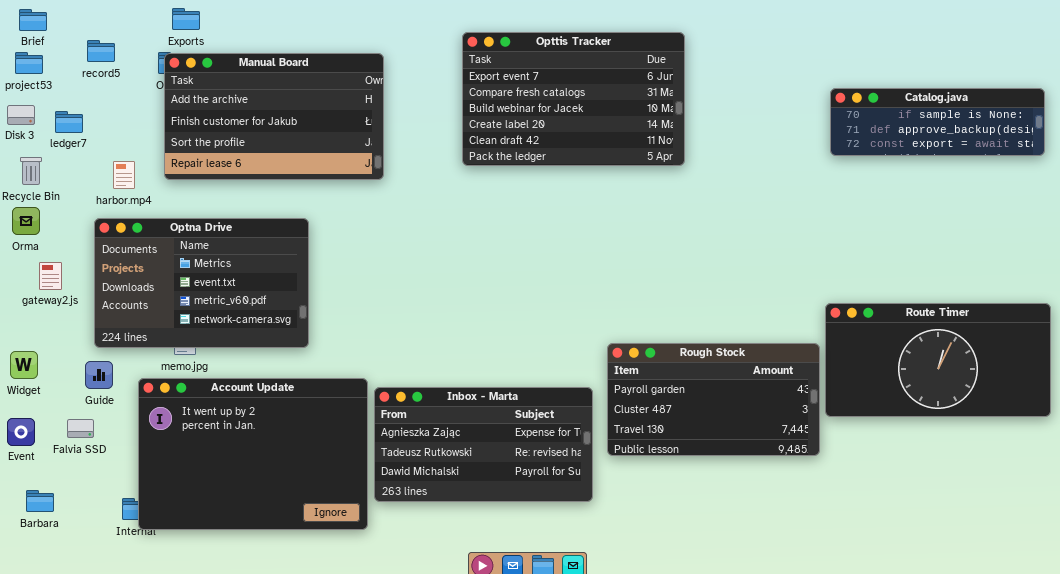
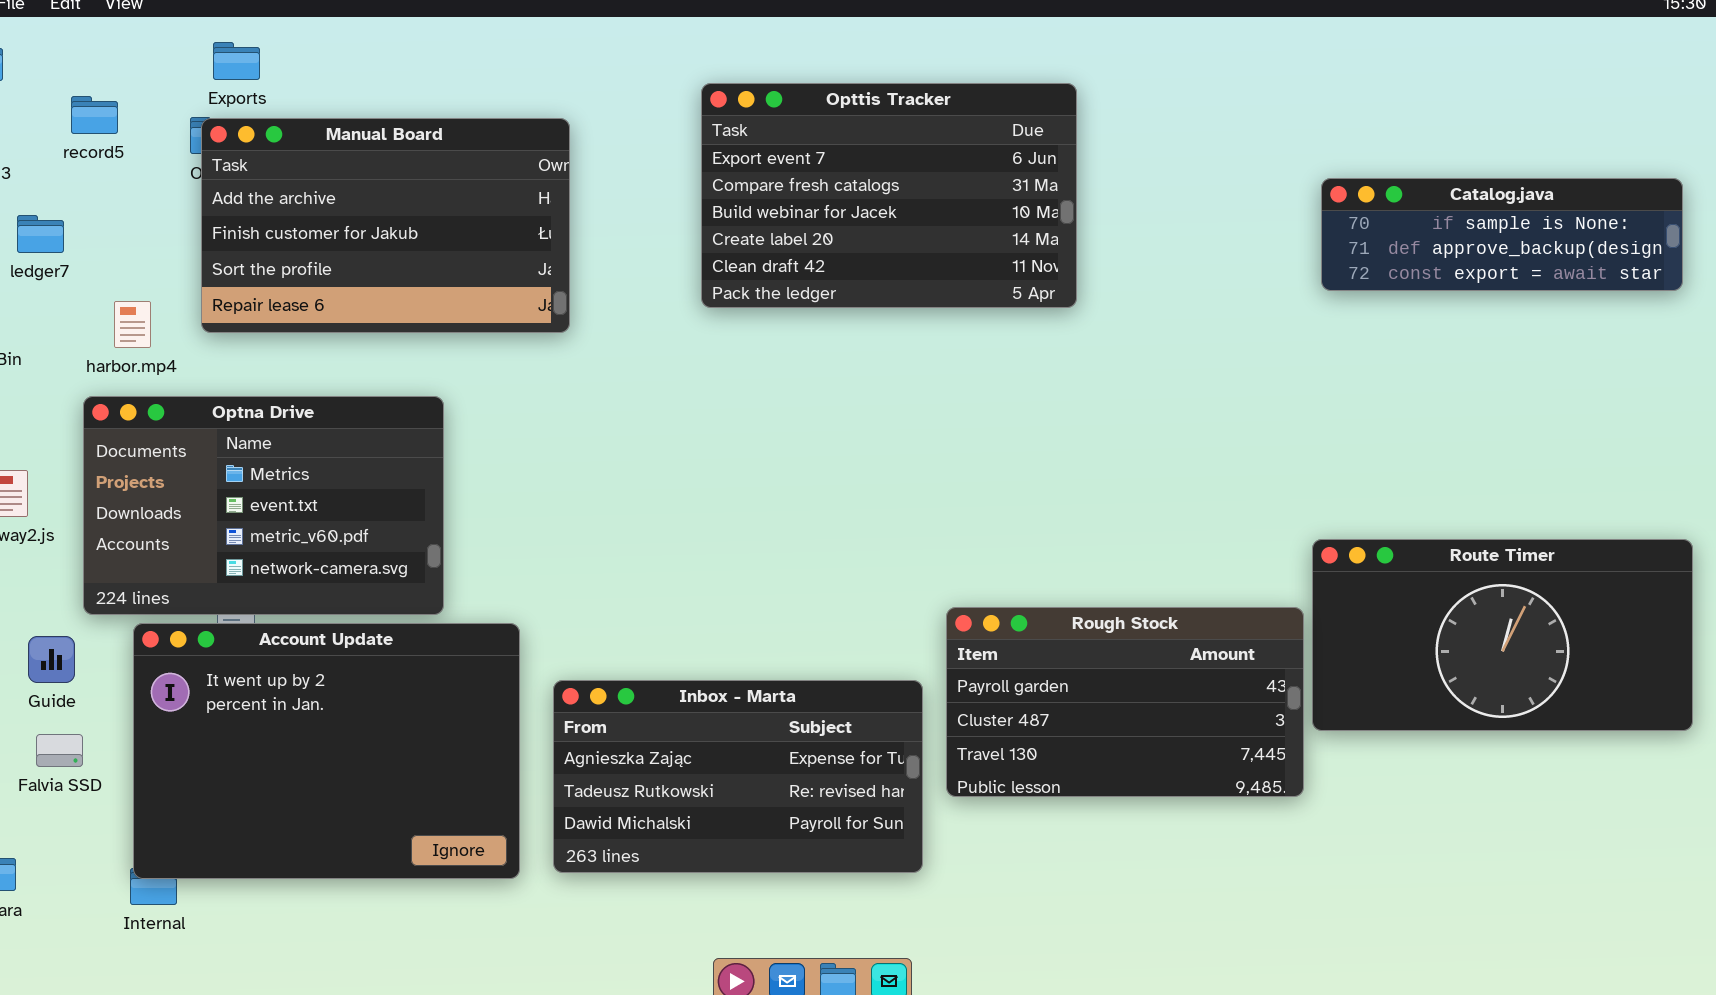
Guide: [85,361,113,389] -> [28,636,75,683], moved
Account Update: [138,378,368,530] -> [133,623,520,879], moved

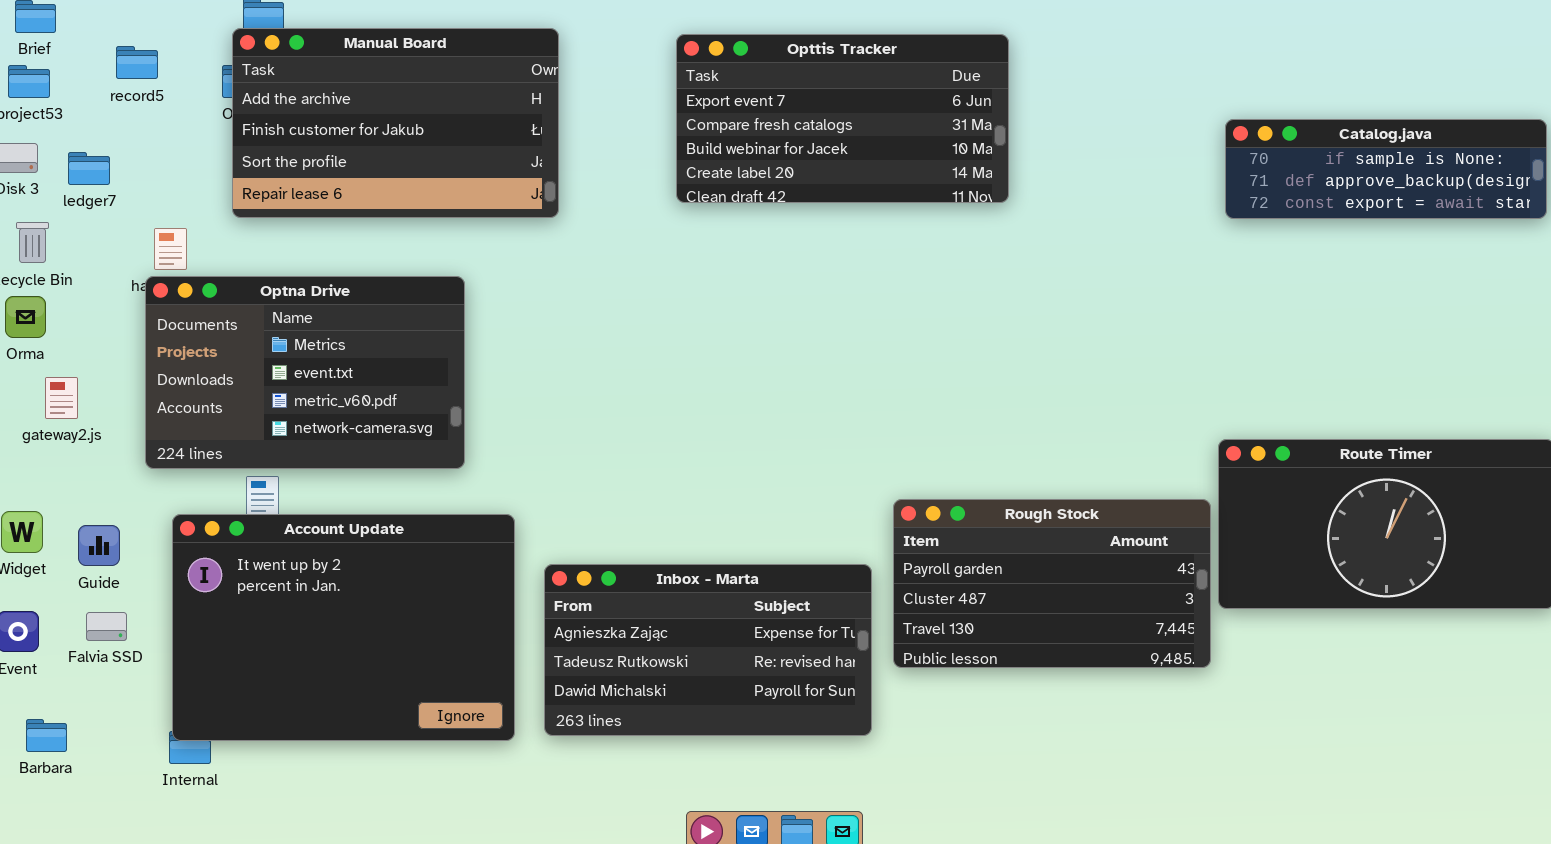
Opttis Tracker: [701,83,1077,308] -> [676,34,1009,203], resized
Manual Board: [201,118,570,333] -> [232,28,559,218], moved
Optna Drive: [83,396,444,615] -> [145,276,465,469], moved

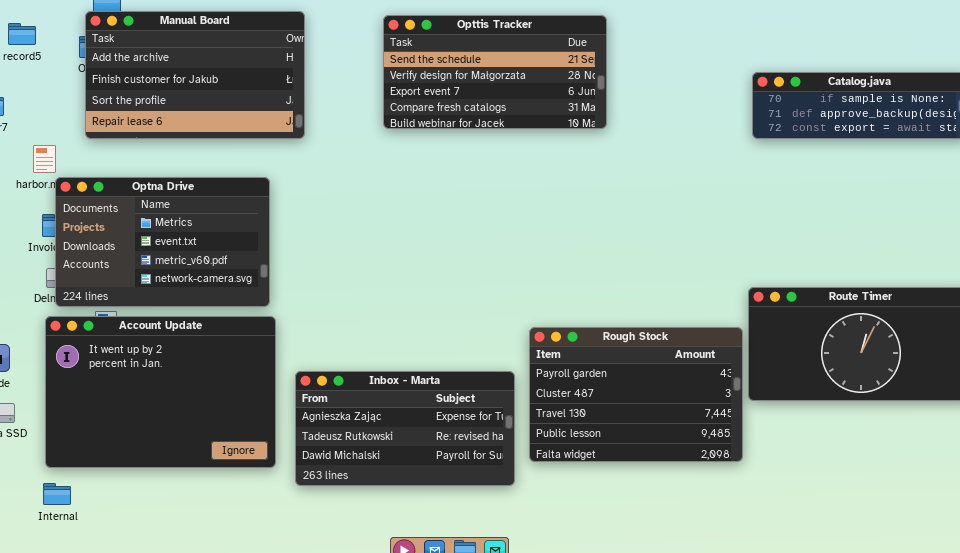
Opttis Tracker: [676,34,1009,203] -> [383,15,607,129], scrolled up 2 rows
Optna Drive: [145,276,465,469] -> [55,177,270,307], moved
Rough Stock: [893,499,1211,668] -> [529,327,743,462], resized
Account Update: [172,514,515,741] -> [45,316,276,468], moved

